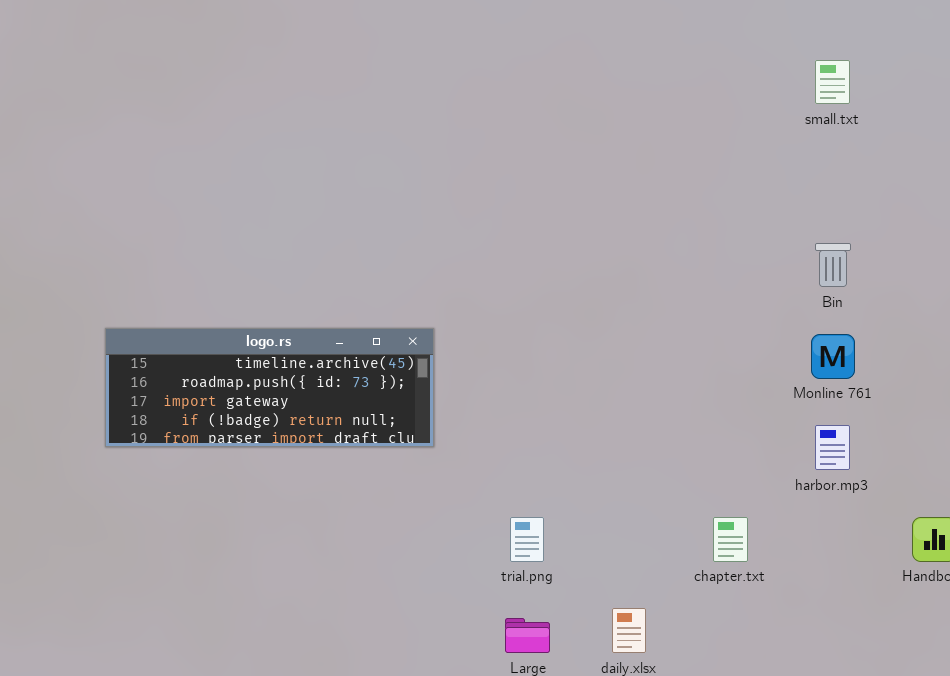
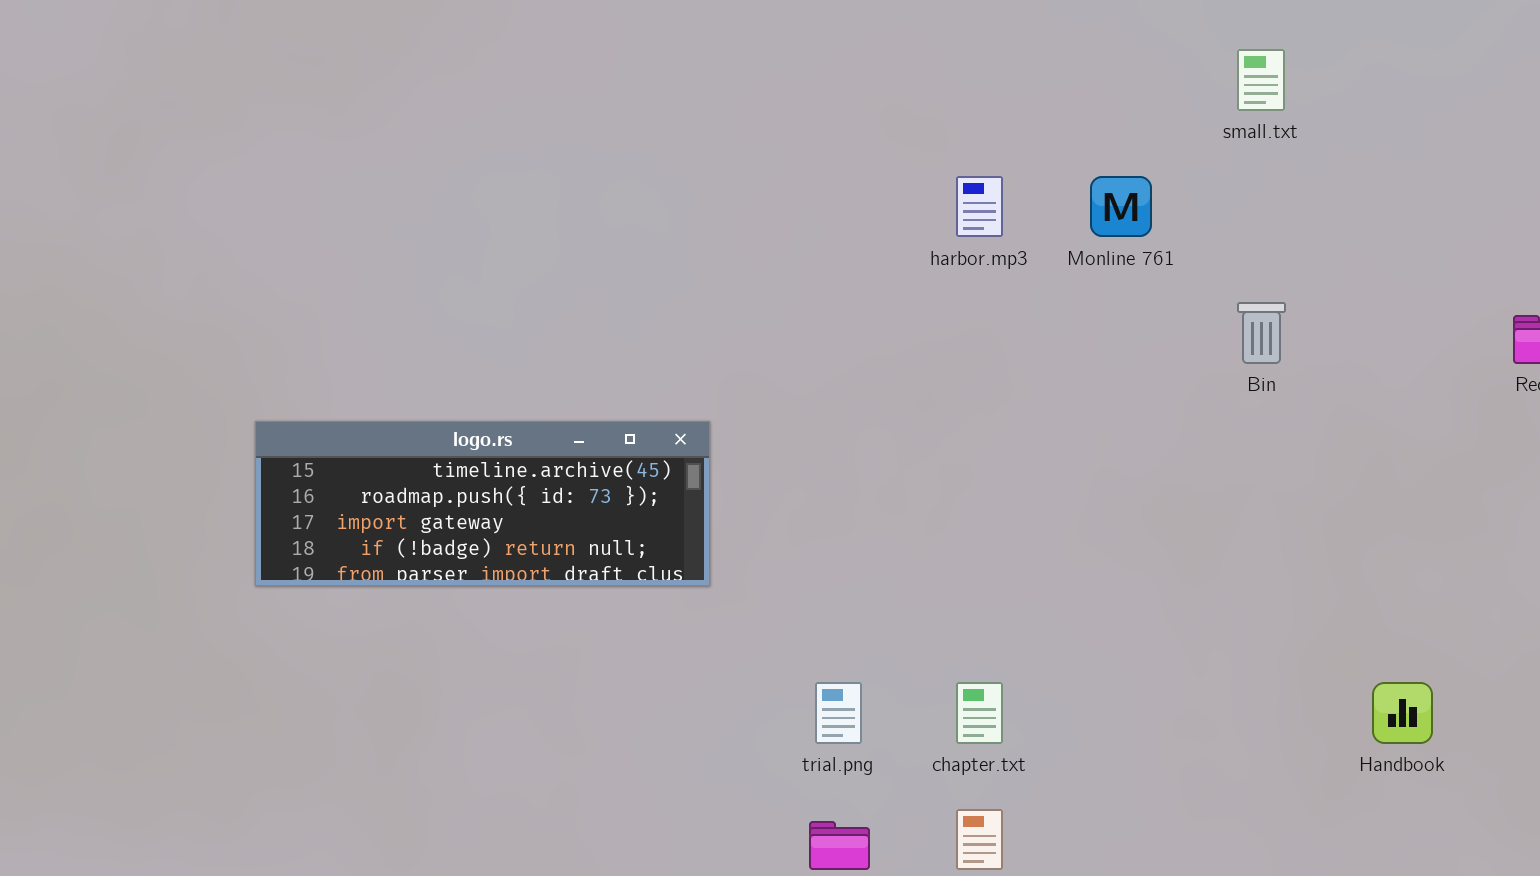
Monline 761: [811,334,855,379] -> [1090,176,1152,237], moved
harbor.mp3: [815,425,850,470] -> [956,176,1003,237], moved
chapter.txt: [713,517,748,562] -> [956,682,1003,744], moved

